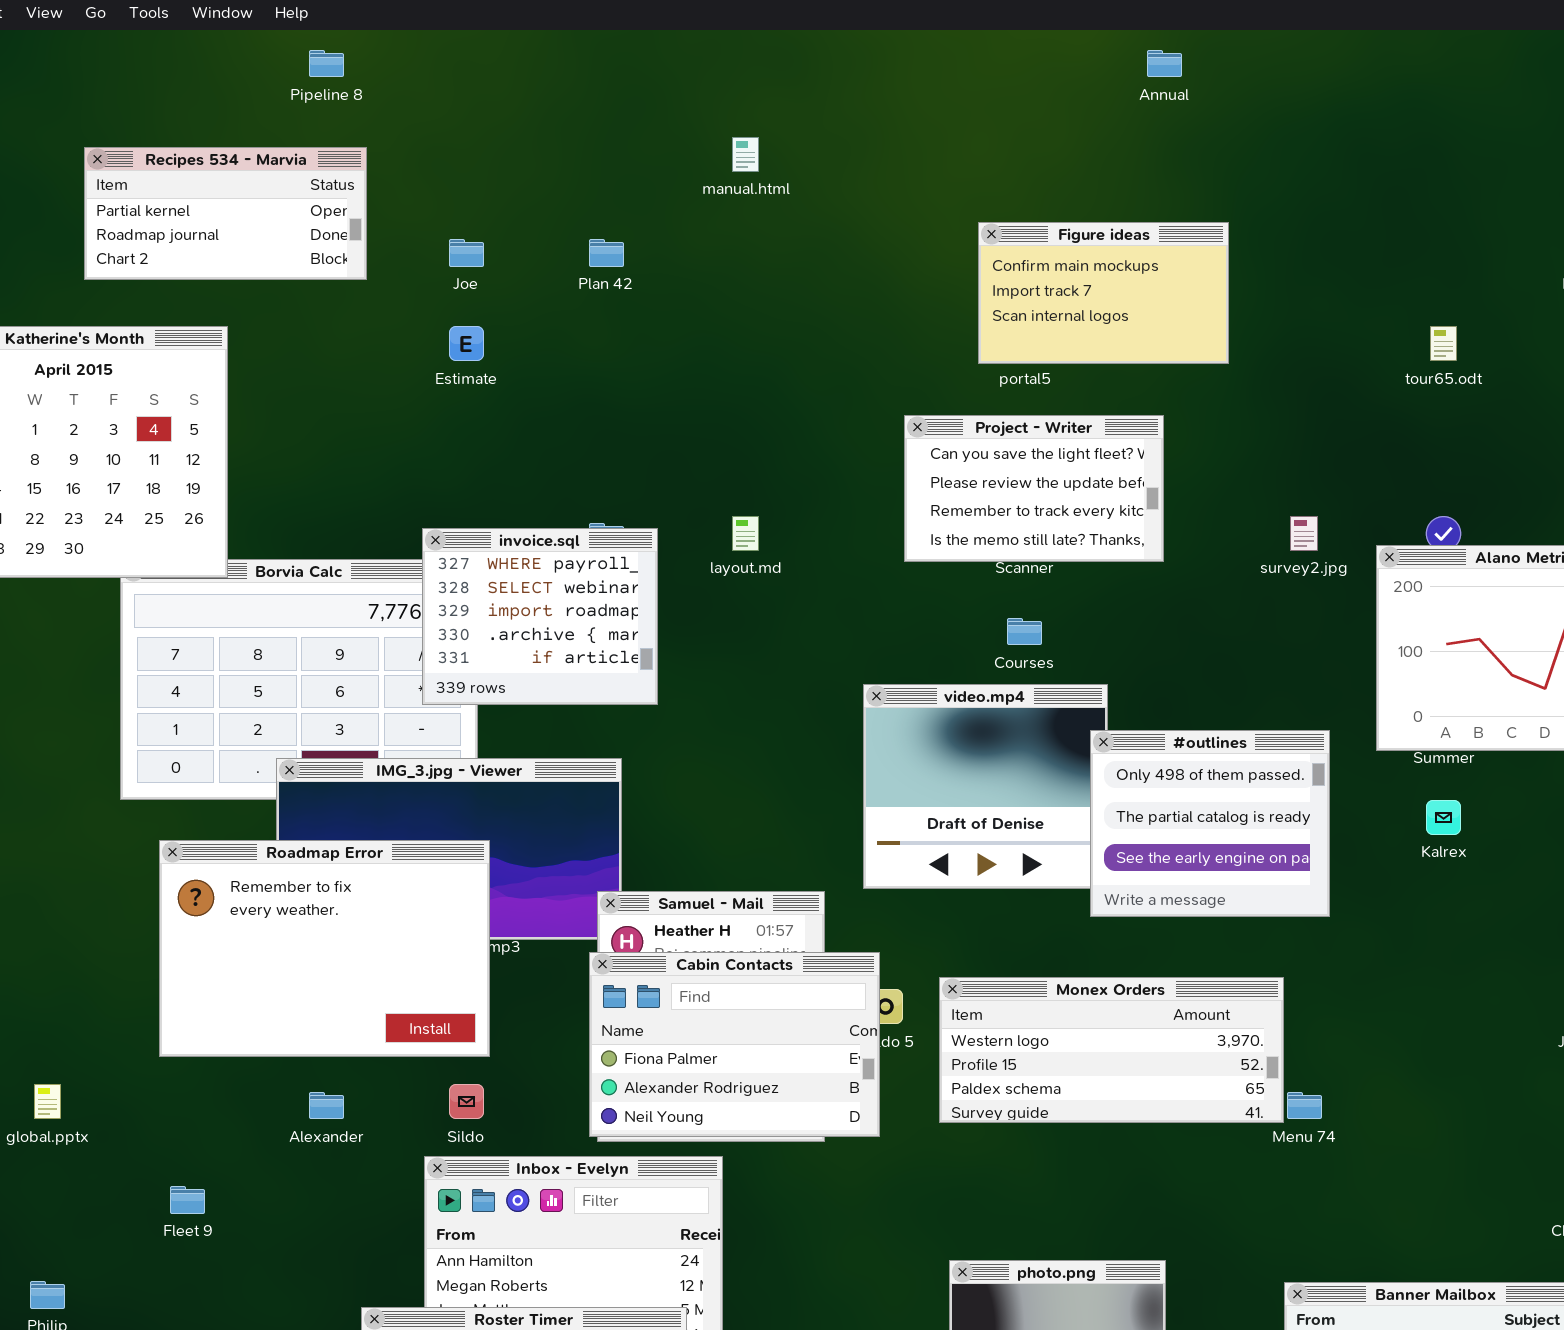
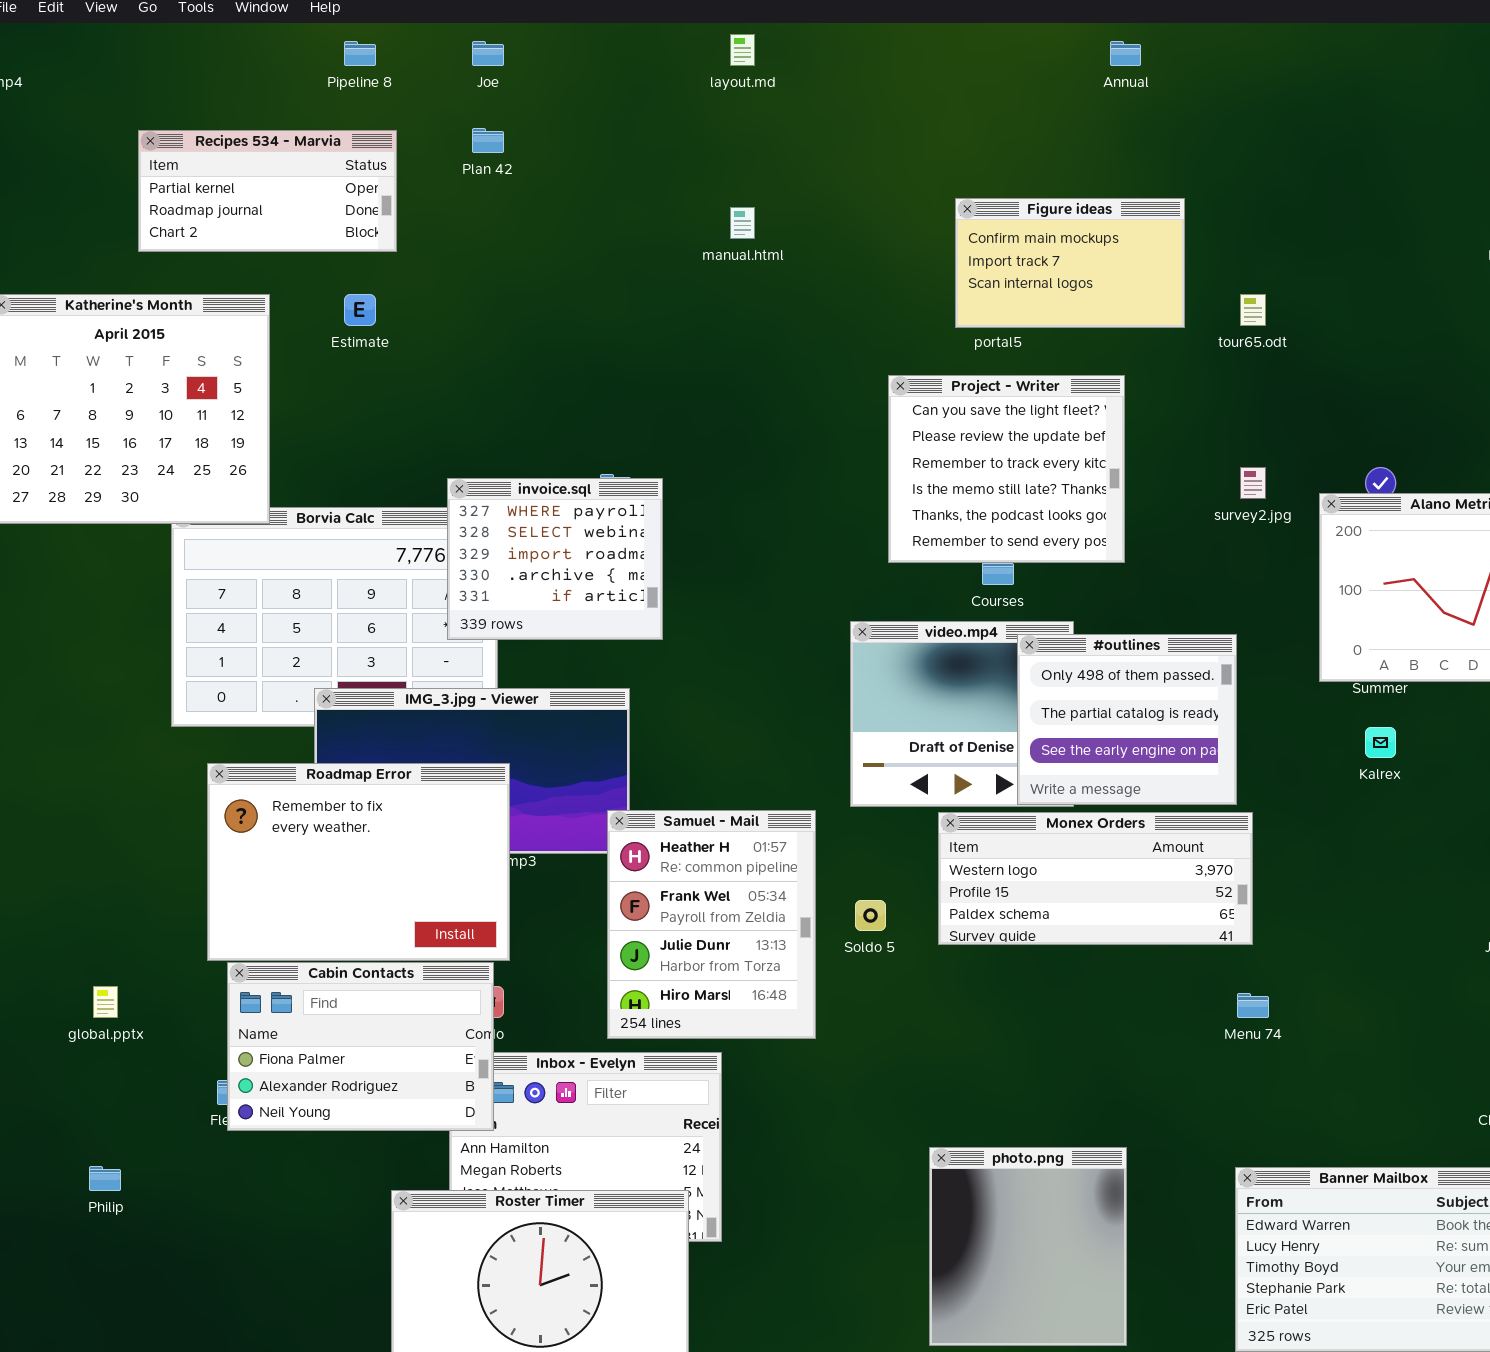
manual.html: [732,137,759,172] -> [730,207,755,239], moved
Joe: [449,239,484,267] -> [472,41,504,66], moved
Plan 42: [589,239,624,267] -> [472,128,504,153], moved
Estimate: [449,326,484,361] -> [344,294,376,326], moved
tour65.odt: [1430,326,1457,361] -> [1240,294,1266,326], moved
Project - Writer: [904,415,1164,562] -> [888,375,1125,563], resized
layout.md: [732,516,759,551] -> [730,34,755,66], moved
#outlines: [1090,730,1330,917] -> [1017,634,1237,805], moved
Cabin Contacts: [589,952,880,1137] -> [227,962,494,1131], moved
Monex Orders: [939,977,1284,1123] -> [938,812,1253,945], moved

